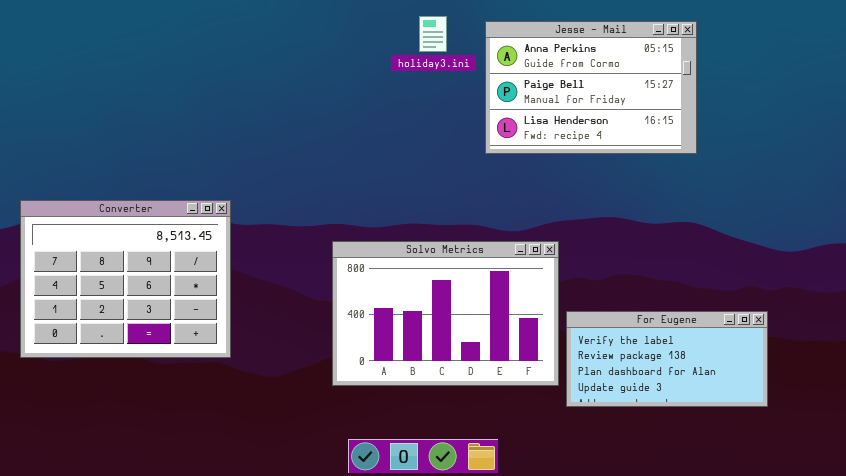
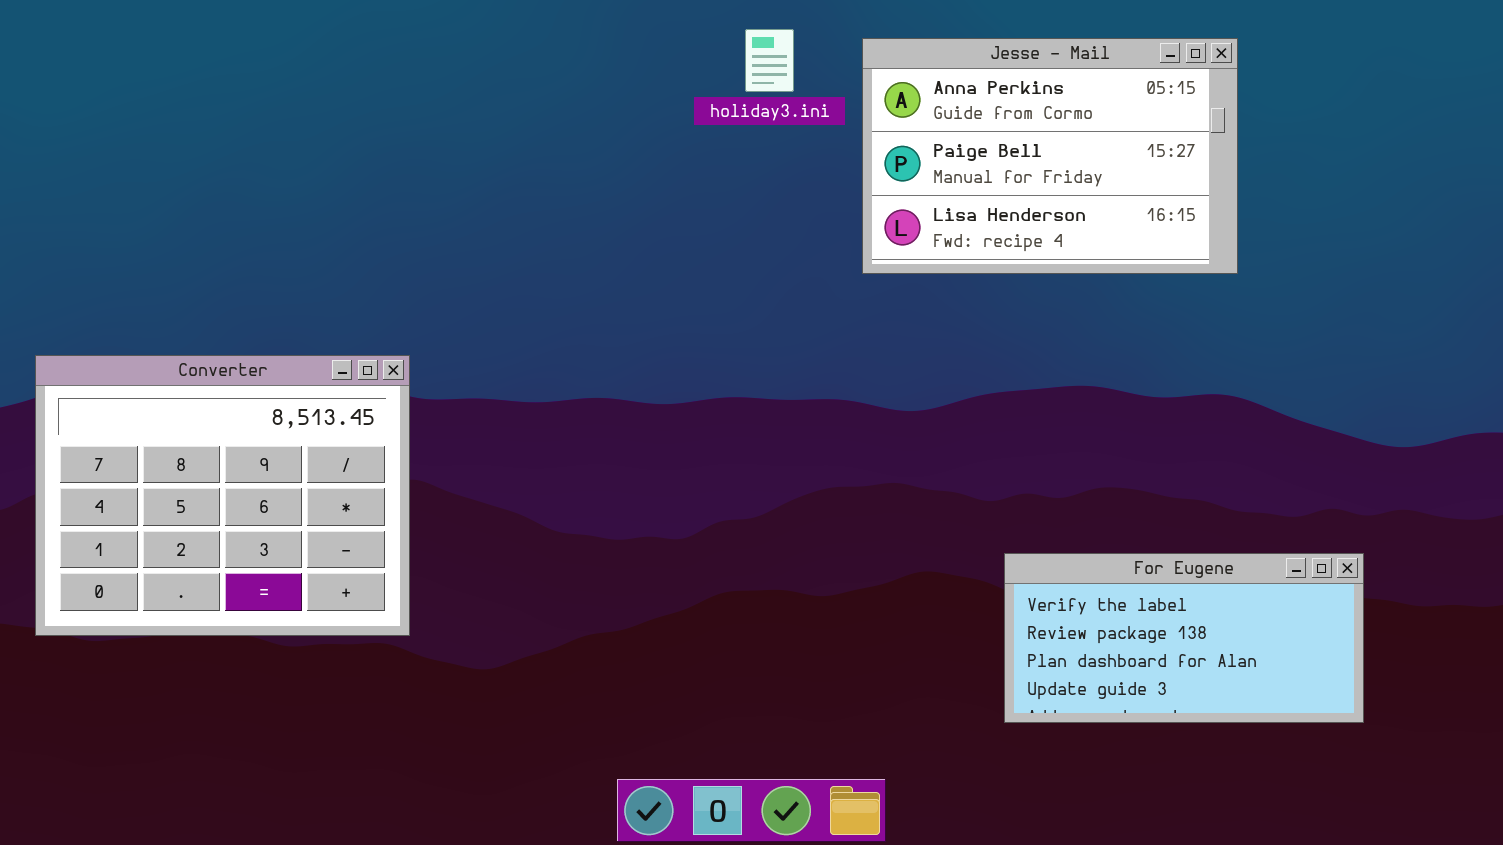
Solvo Metrics: [332,241,559,386] -> none, closed

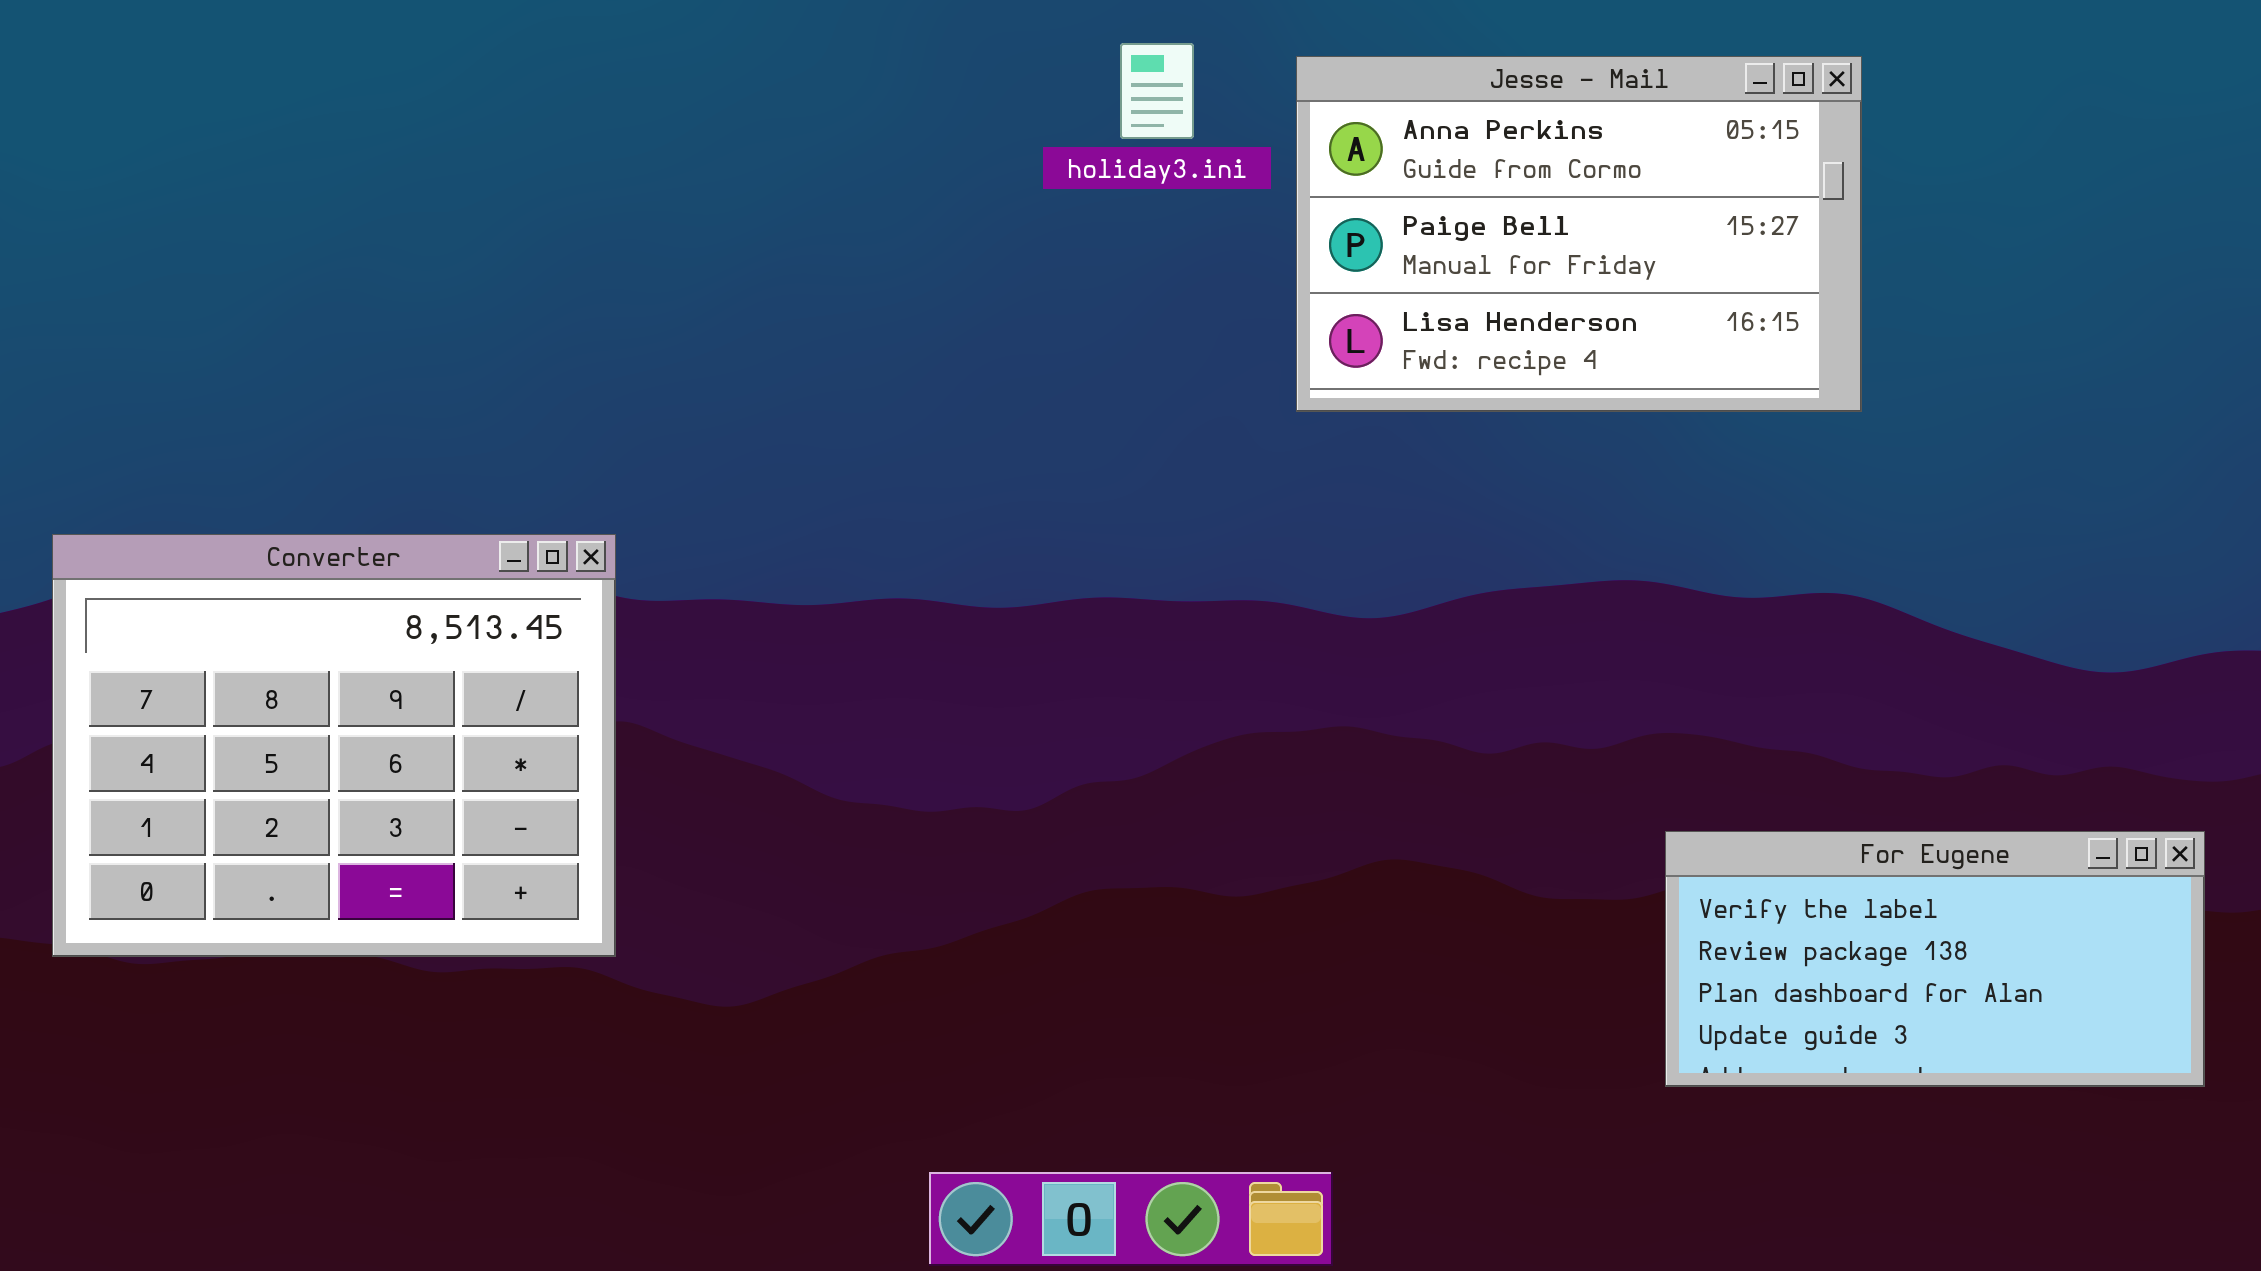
For Eugene: [1004,553,1364,723] -> [1665,831,2205,1087], moved

